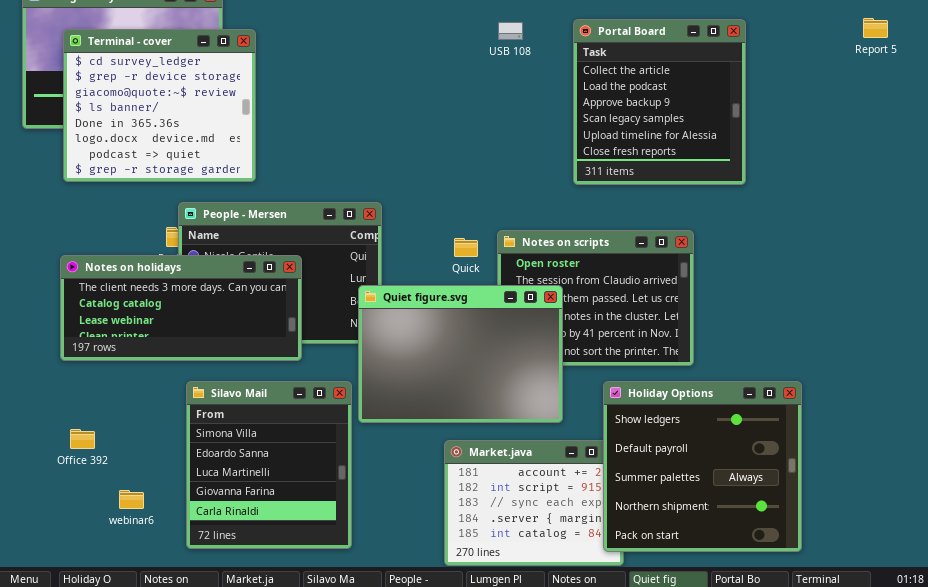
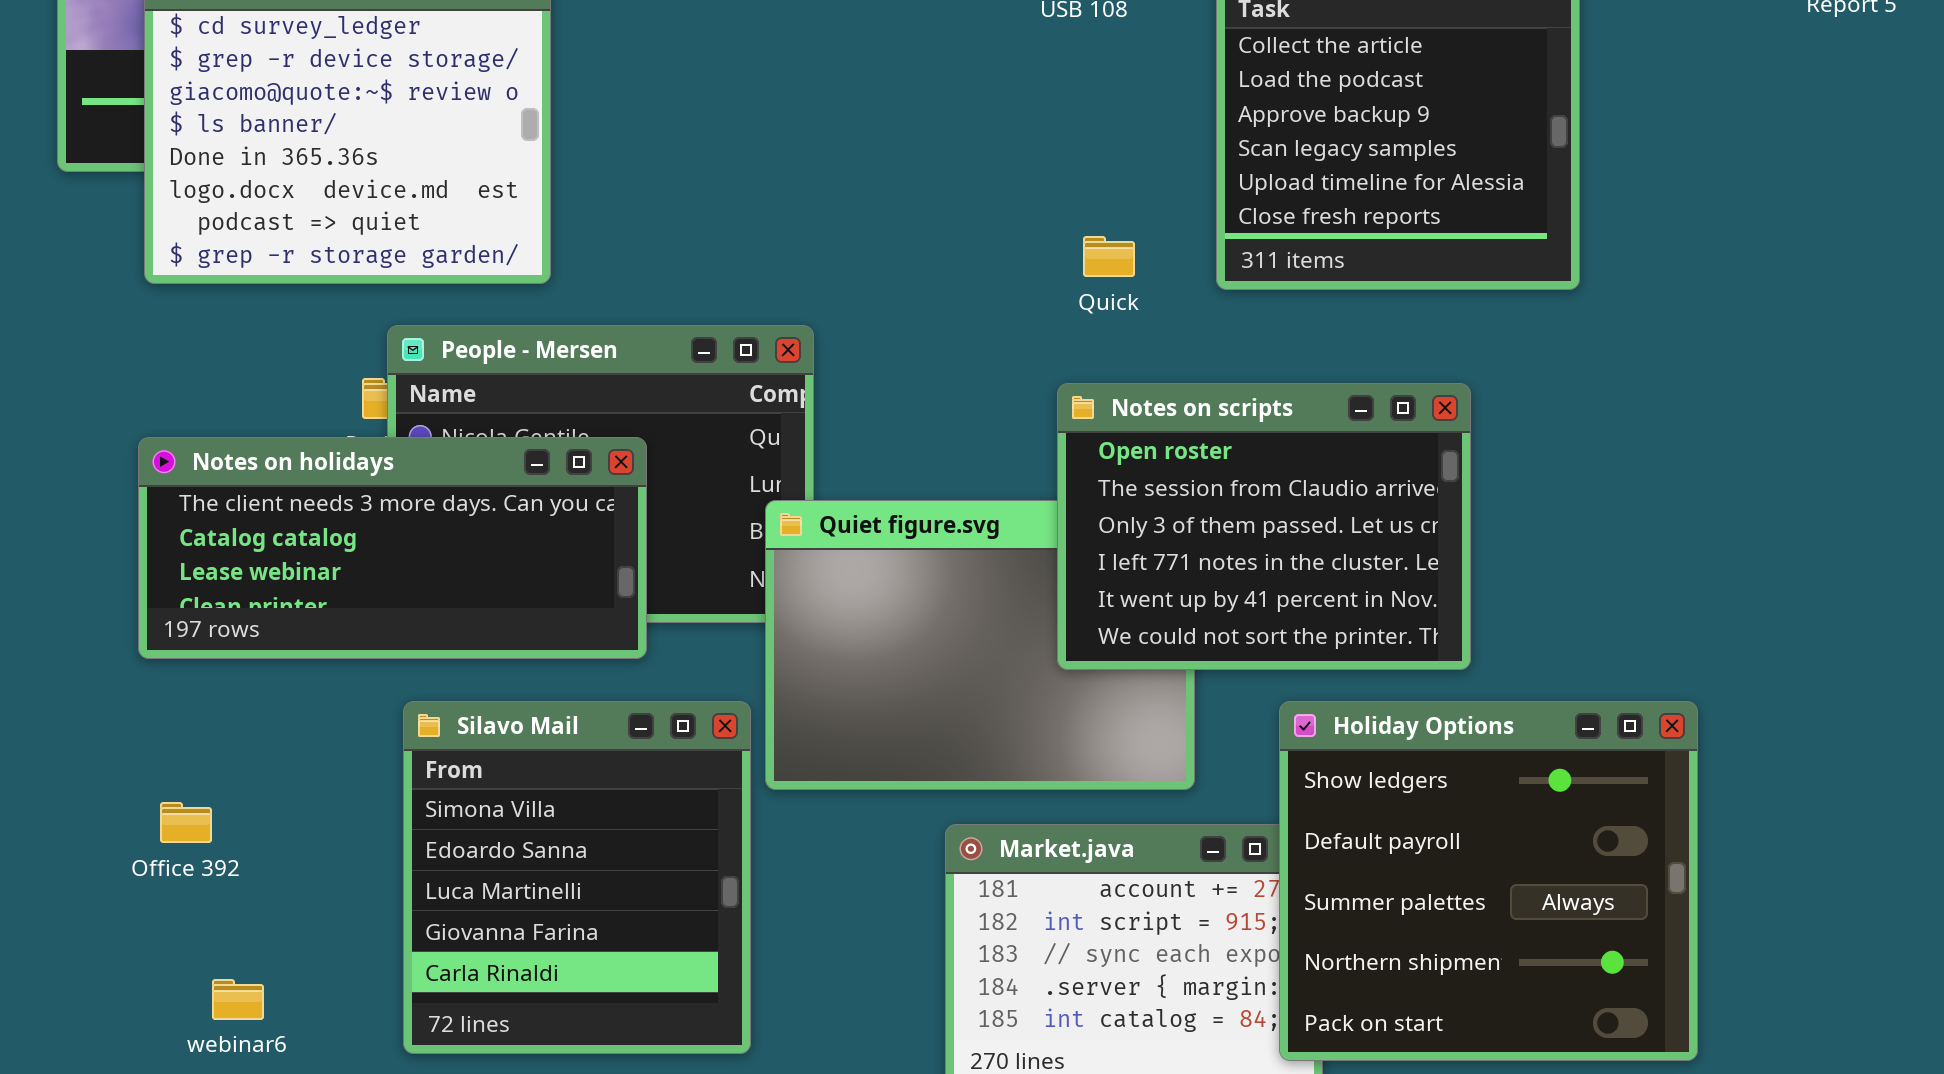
Notes on scripts: [497,230,694,366] -> [1057,383,1471,670], raised
Quick: [454,238,478,257] -> [1083,236,1135,277], moved
webinar6: [119,490,144,509] -> [212,979,264,1020], moved

